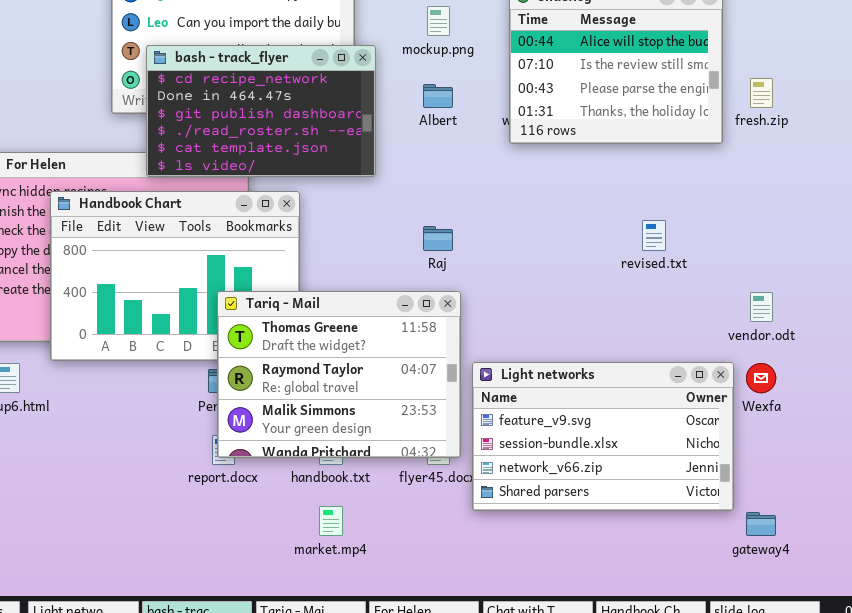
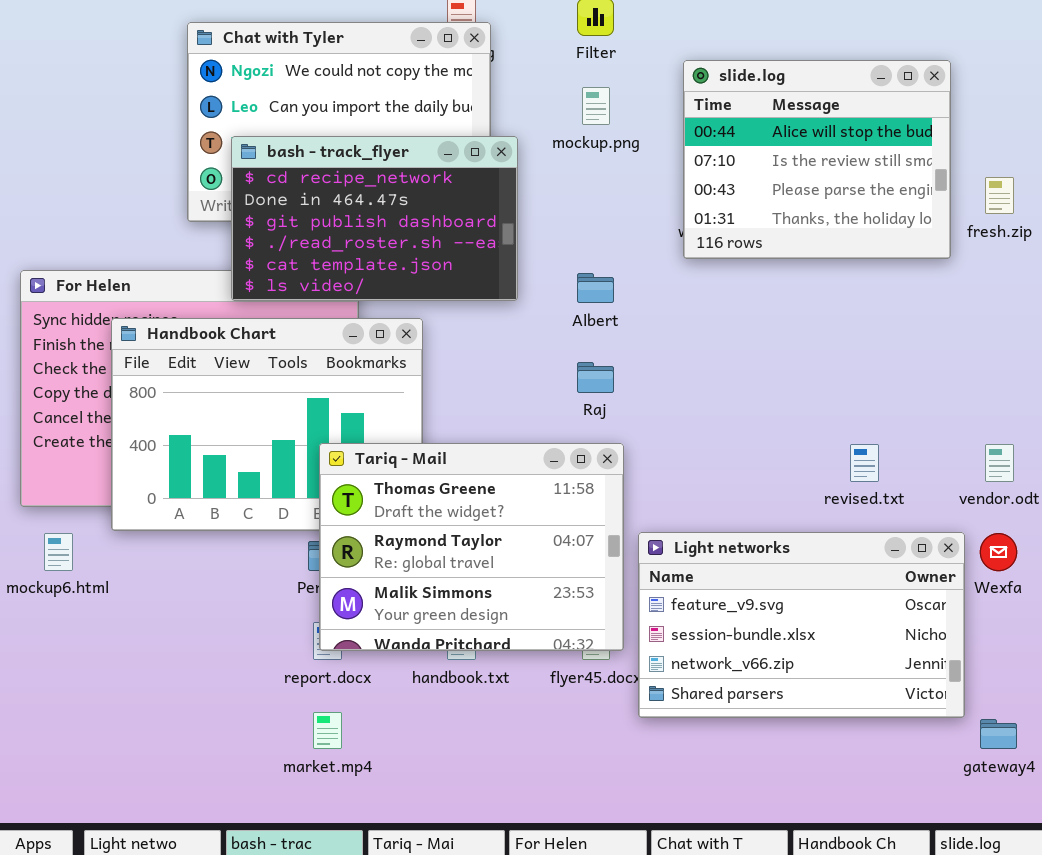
Albert: [423,84,453,108] -> [577,273,614,303], moved
revised.txt: [642,220,666,251] -> [850,444,879,482], moved
market.mp4: [319,506,343,536] -> [313,712,342,749], moved

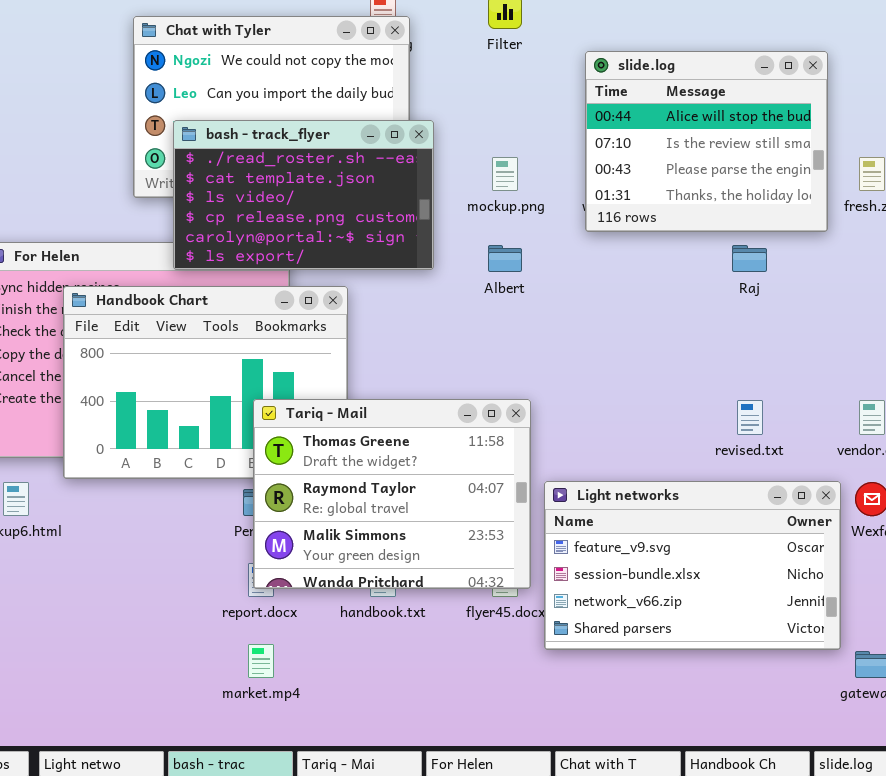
mockup.png: [582,87,610,125] -> [492,157,518,191], moved
bash - track_flyer: [231,136,518,301] -> [173,120,434,270], scrolled down 3 rows
Raj: [577,362,614,393] -> [732,245,767,272], moved

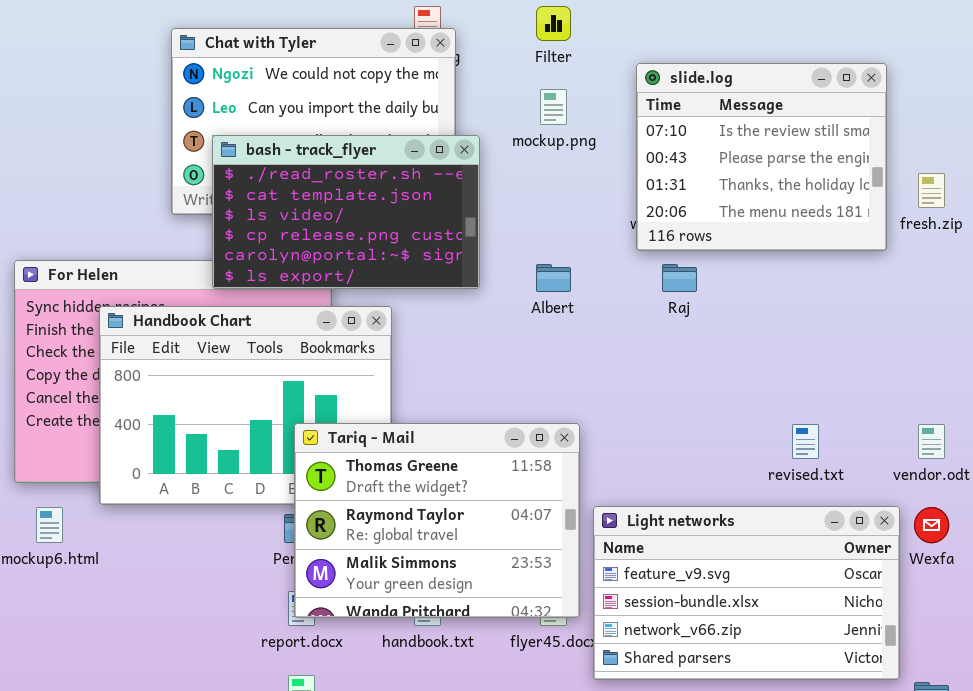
slide.log: [585,51,828,232] -> [636,63,887,251], scrolled down 1 row
mockup.png: [492,157,518,191] -> [540,89,567,125], moved
Raj: [732,245,767,272] -> [662,264,697,292], moved

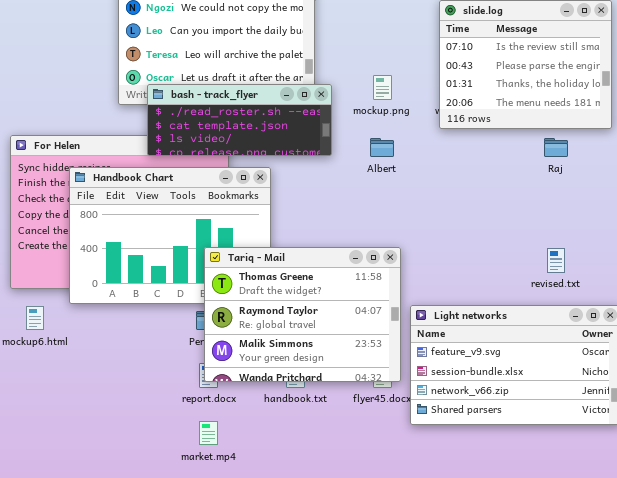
mockup.png: [540,89,567,125] -> [373,75,392,100], moved
bash - track_flyer: [212,135,480,289] -> [147,84,332,156], resized
Raj: [662,264,697,292] -> [544,138,568,157], moved

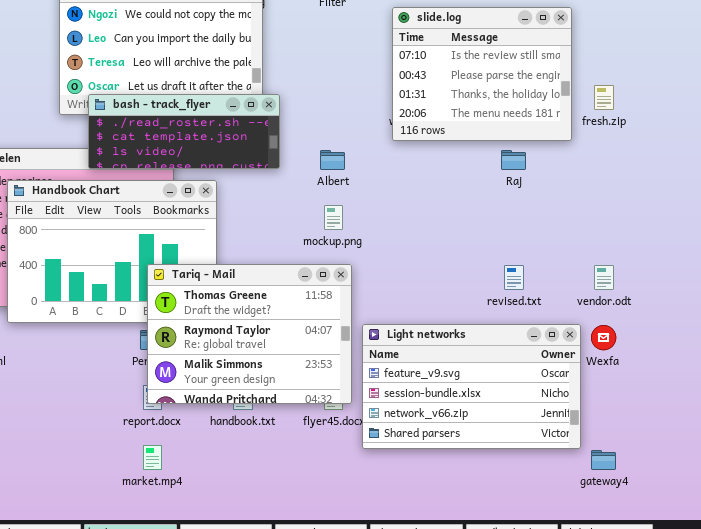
mockup.png: [373,75,392,100] -> [324,205,343,230], moved

